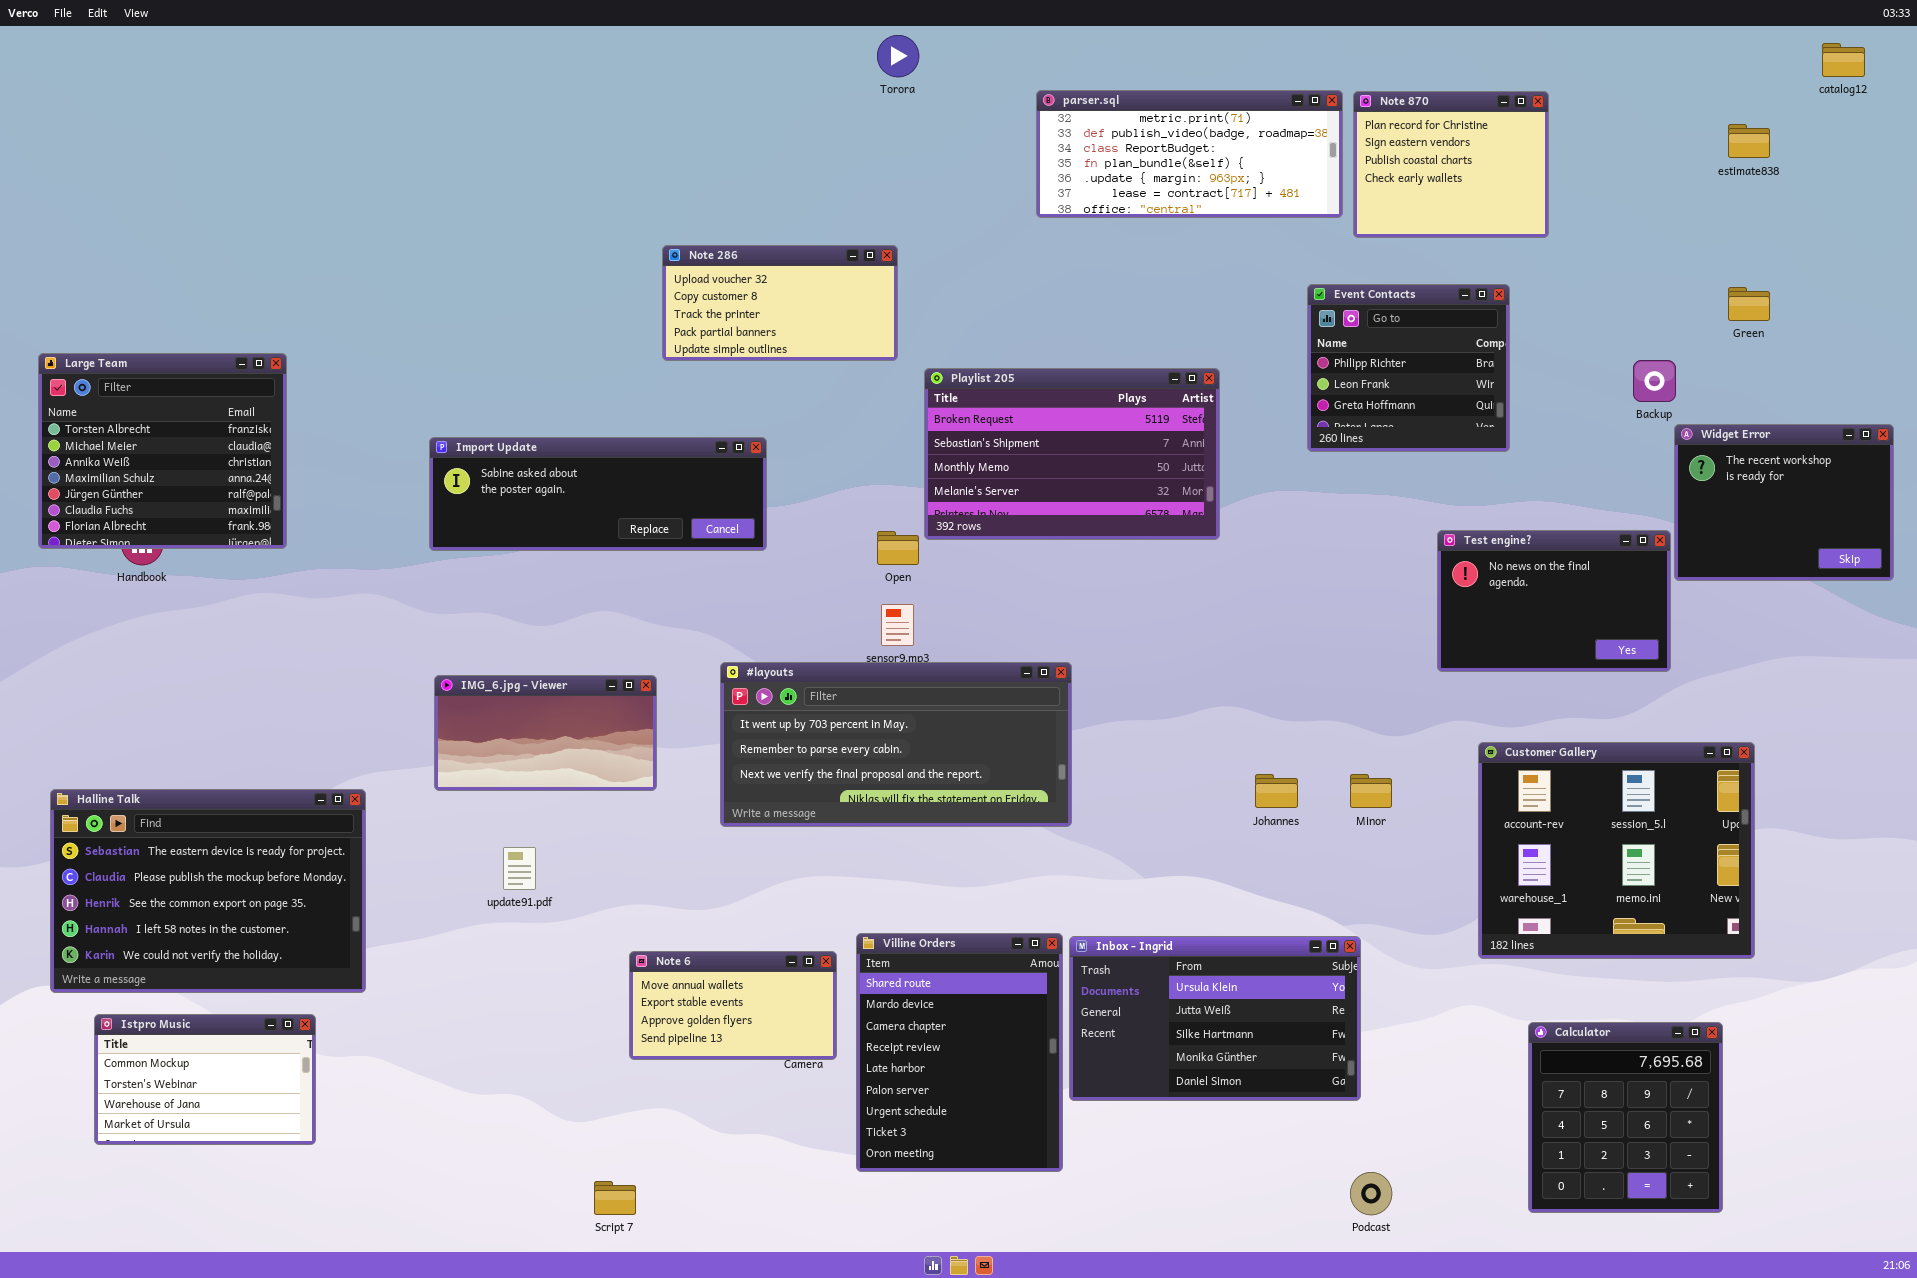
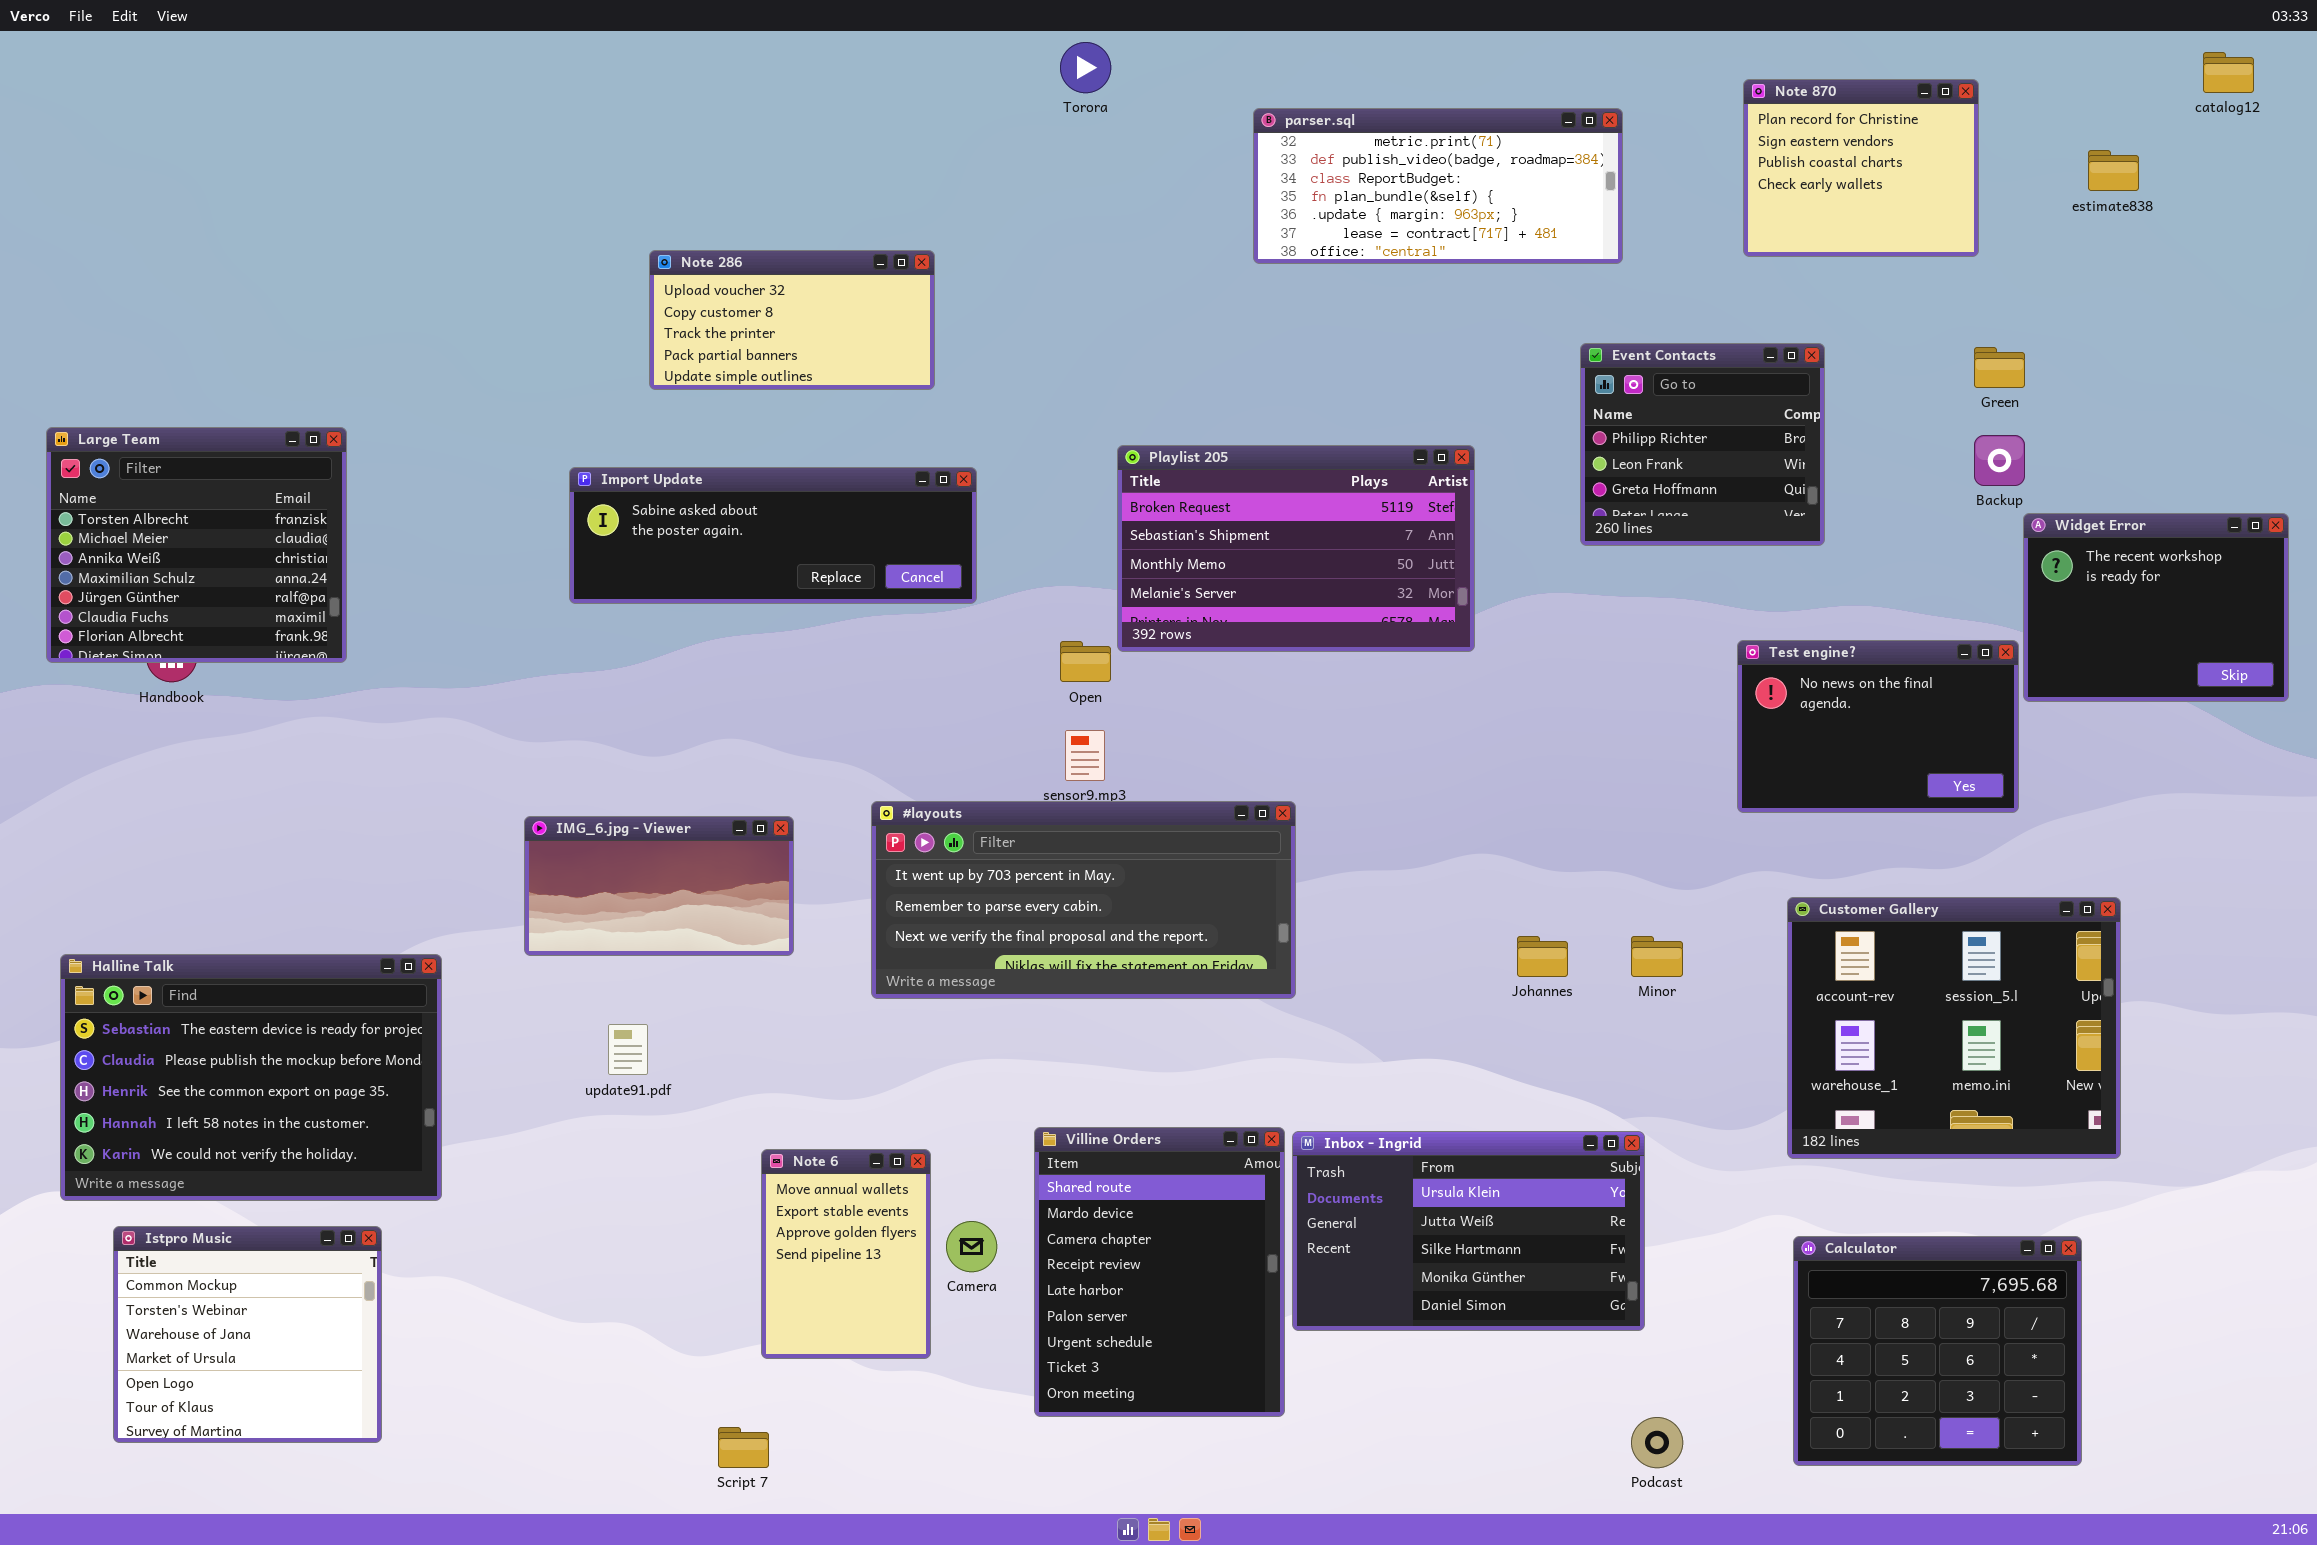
Note 870: [1353,91,1549,238] -> [1743,79,1979,257], moved
Note 286: [662,245,898,361] -> [649,250,935,390], moved
Green: [1728,287,1770,321] -> [1974,347,2025,388], moved
Import Update: [429,437,767,551] -> [569,467,977,604], moved
Note 6: [629,951,837,1060] -> [761,1149,931,1359], resized
Istpro Music: [94,1014,316,1145] -> [113,1226,382,1443], resized
Calculator: [1528,1022,1723,1213] -> [1793,1236,2082,1466], resized

